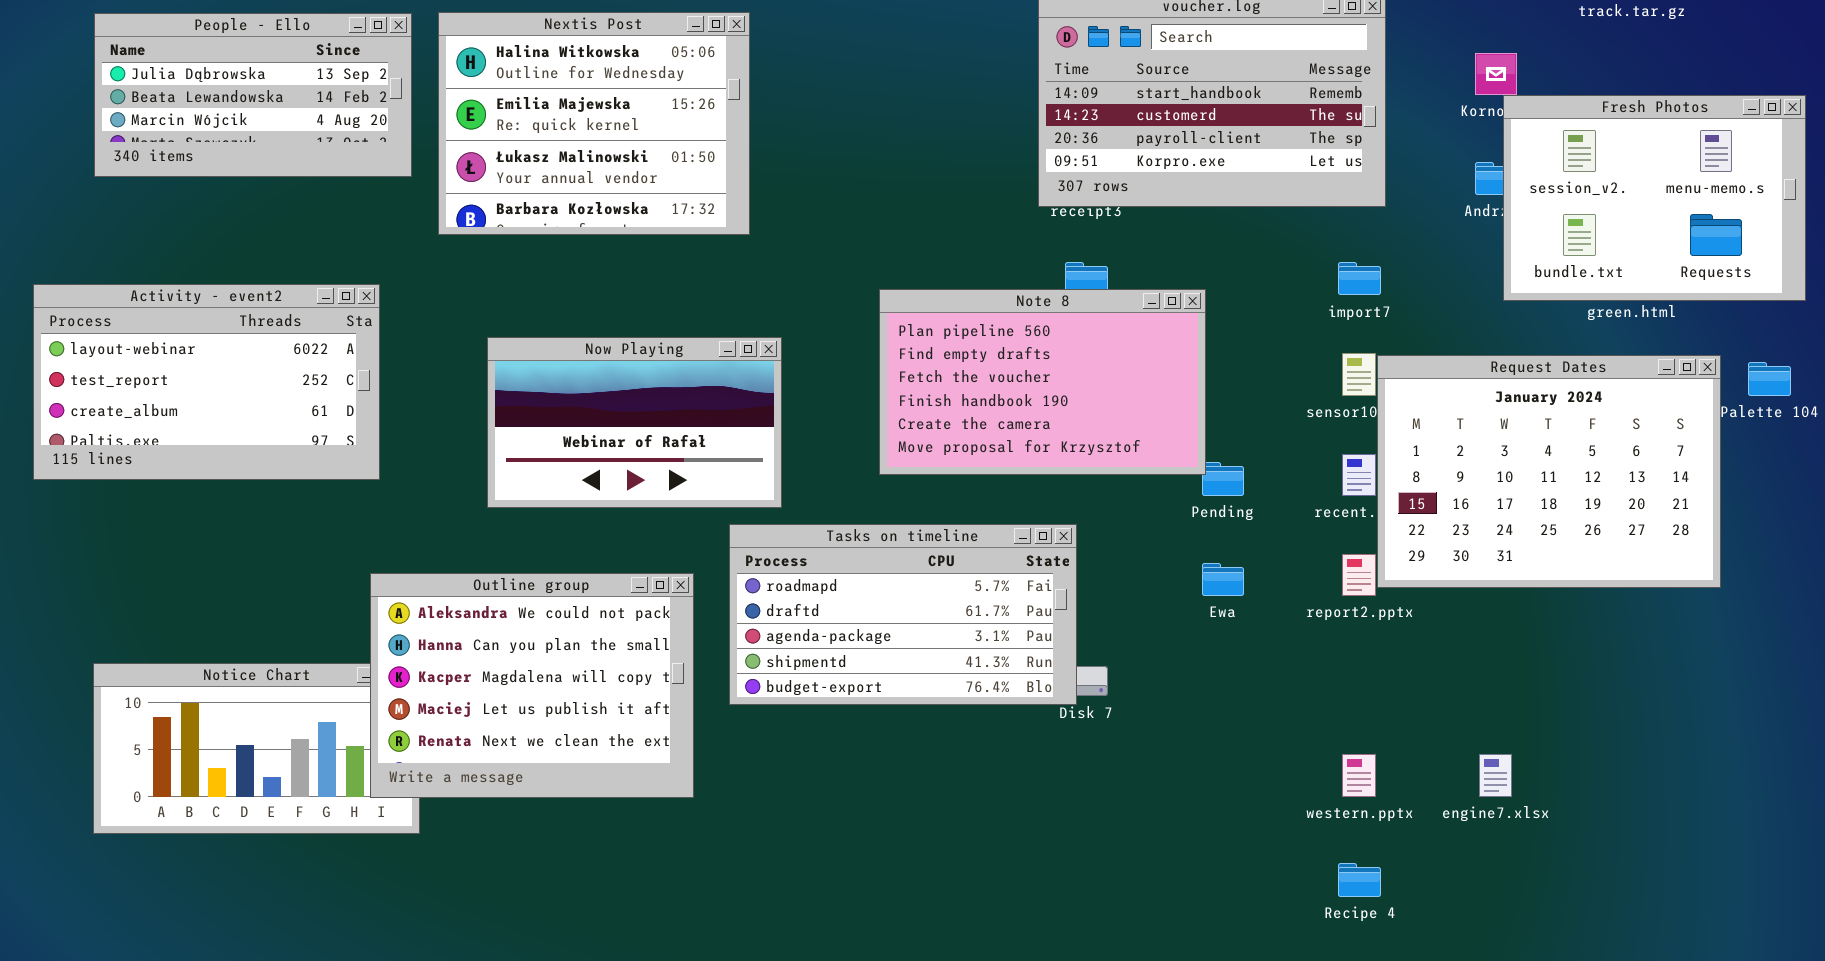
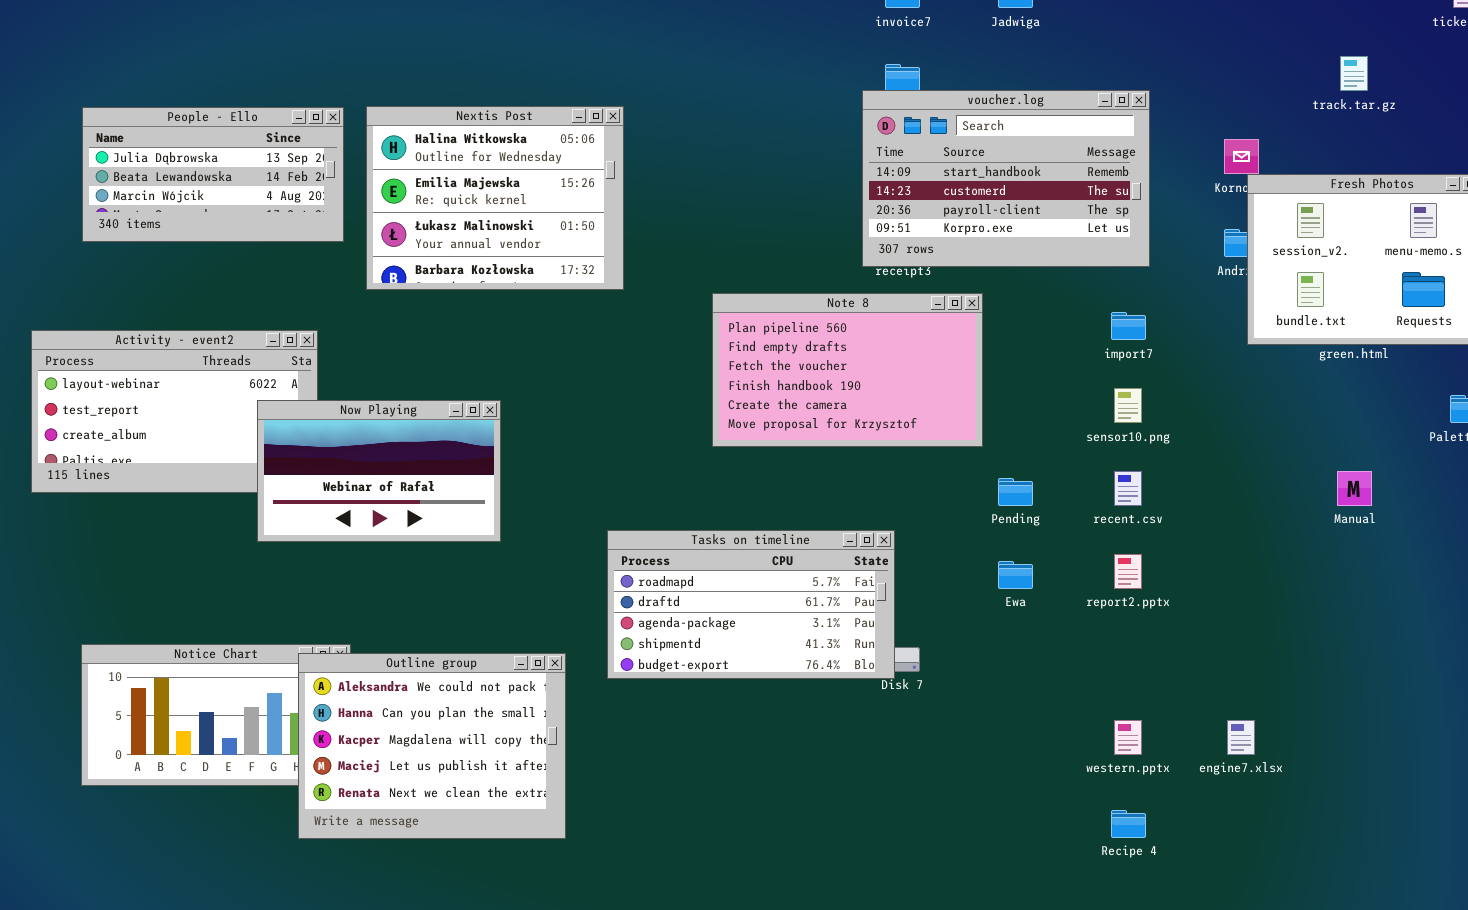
Note 8: [879,289,1206,475] -> [712,293,983,447], moved
Now Playing: [487,337,782,508] -> [257,400,501,542], moved
Request Dates: [1377,355,1721,588] -> none, closed
Outline group: [370,573,694,798] -> [298,653,566,839], moved

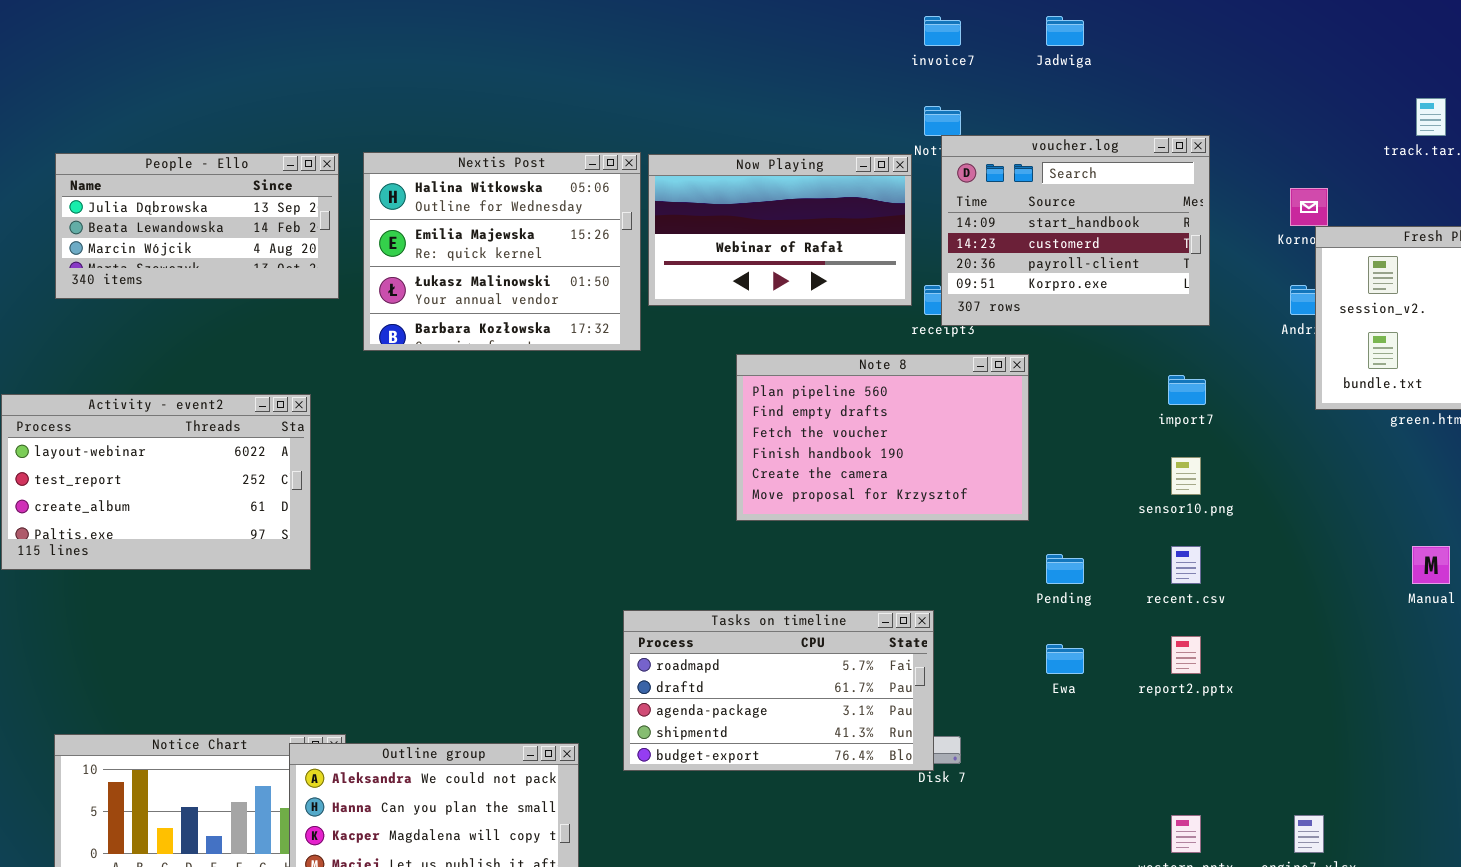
voucher.log: [862,90,1150,267] -> [941,135,1210,326], resized
Now Playing: [257,400,501,542] -> [648,154,912,306], moved

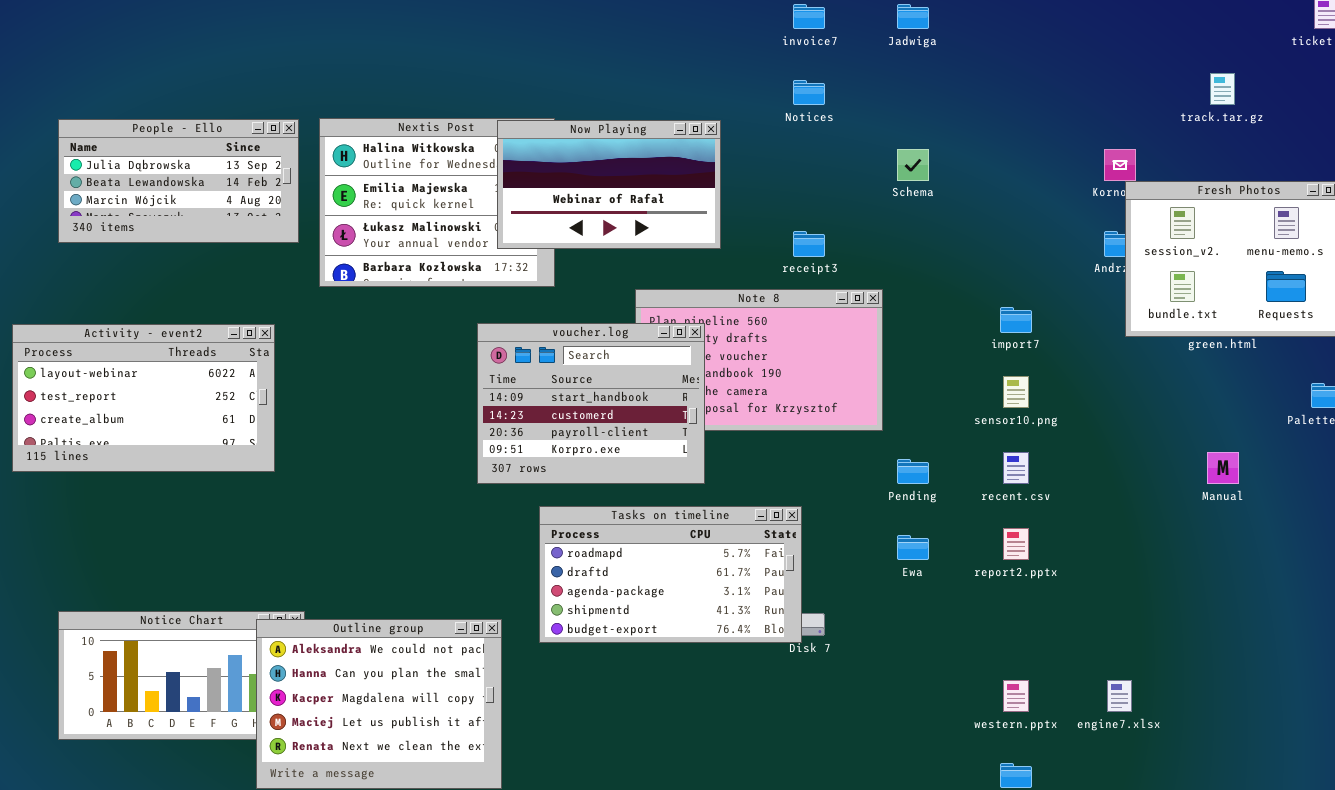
voucher.log: [941,135,1210,326] -> [477,323,705,484], moved
Now Playing: [648,154,912,306] -> [497,120,721,249], moved

